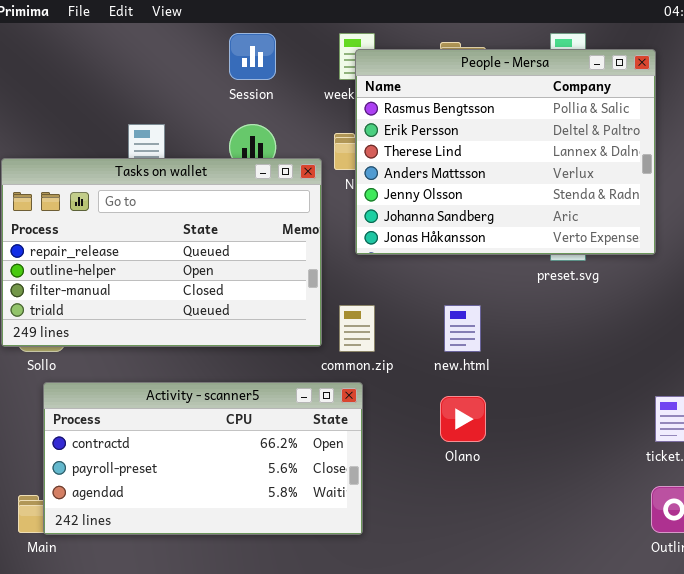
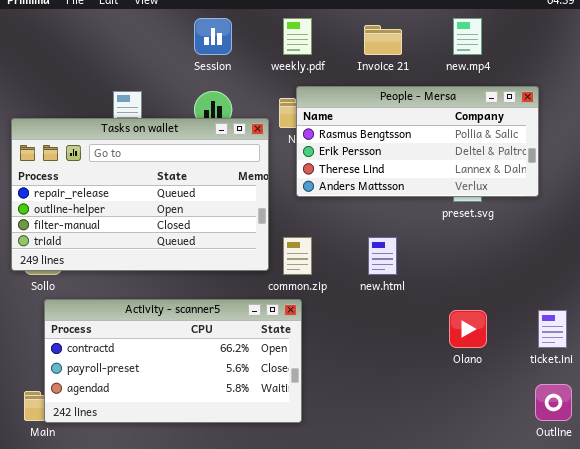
People - Mersa: [355,49,656,255] -> [296,86,539,197], resized
Olano: [440,396,486,442] -> [449,310,487,348], moved

